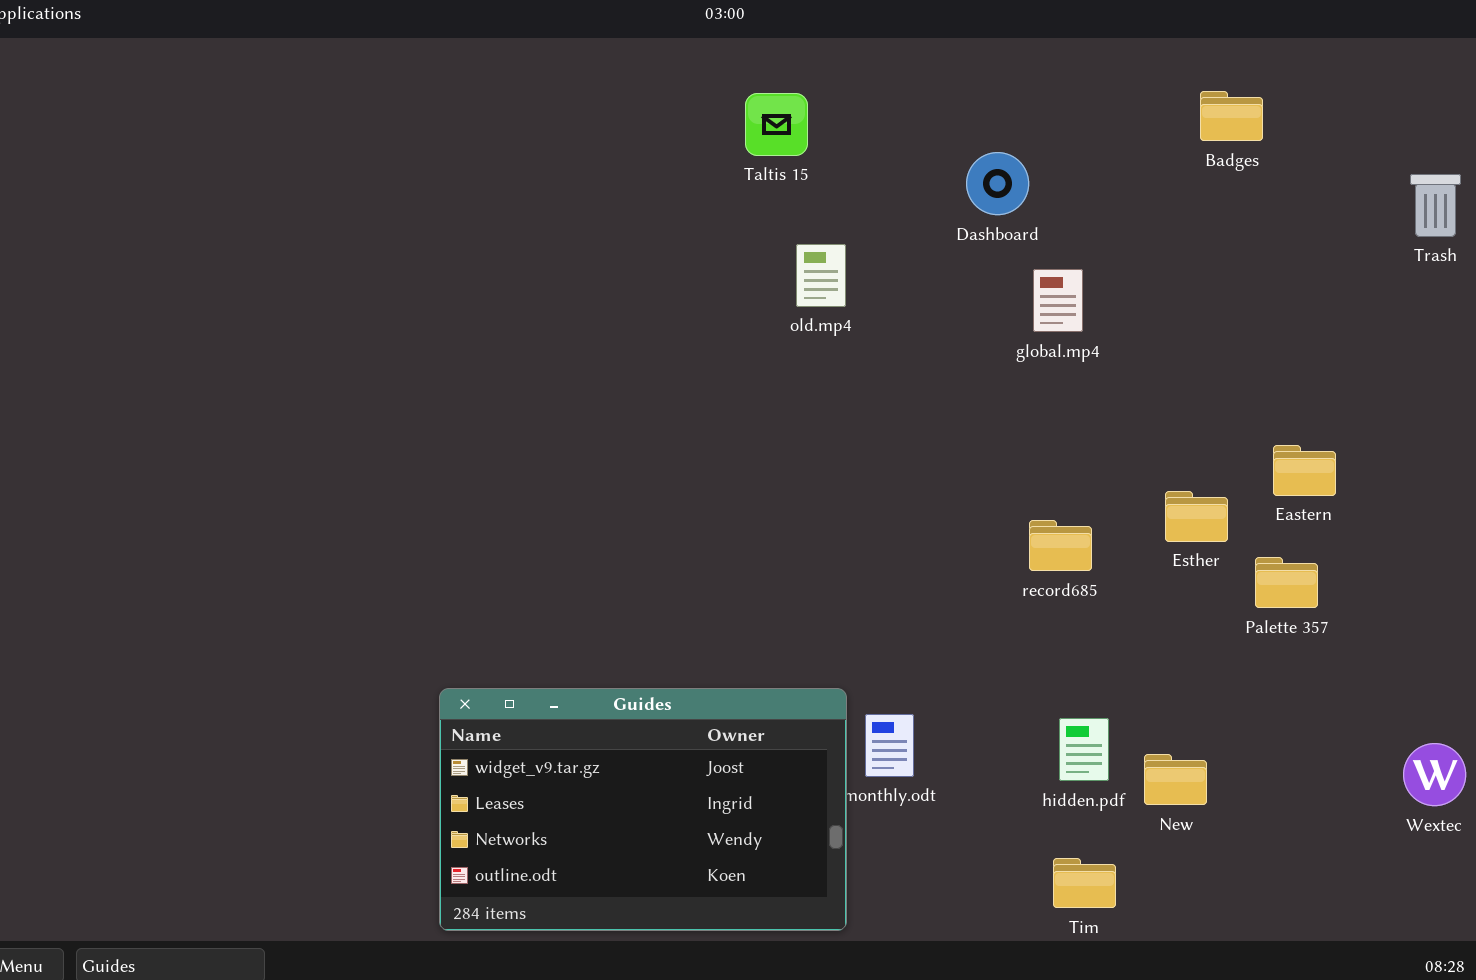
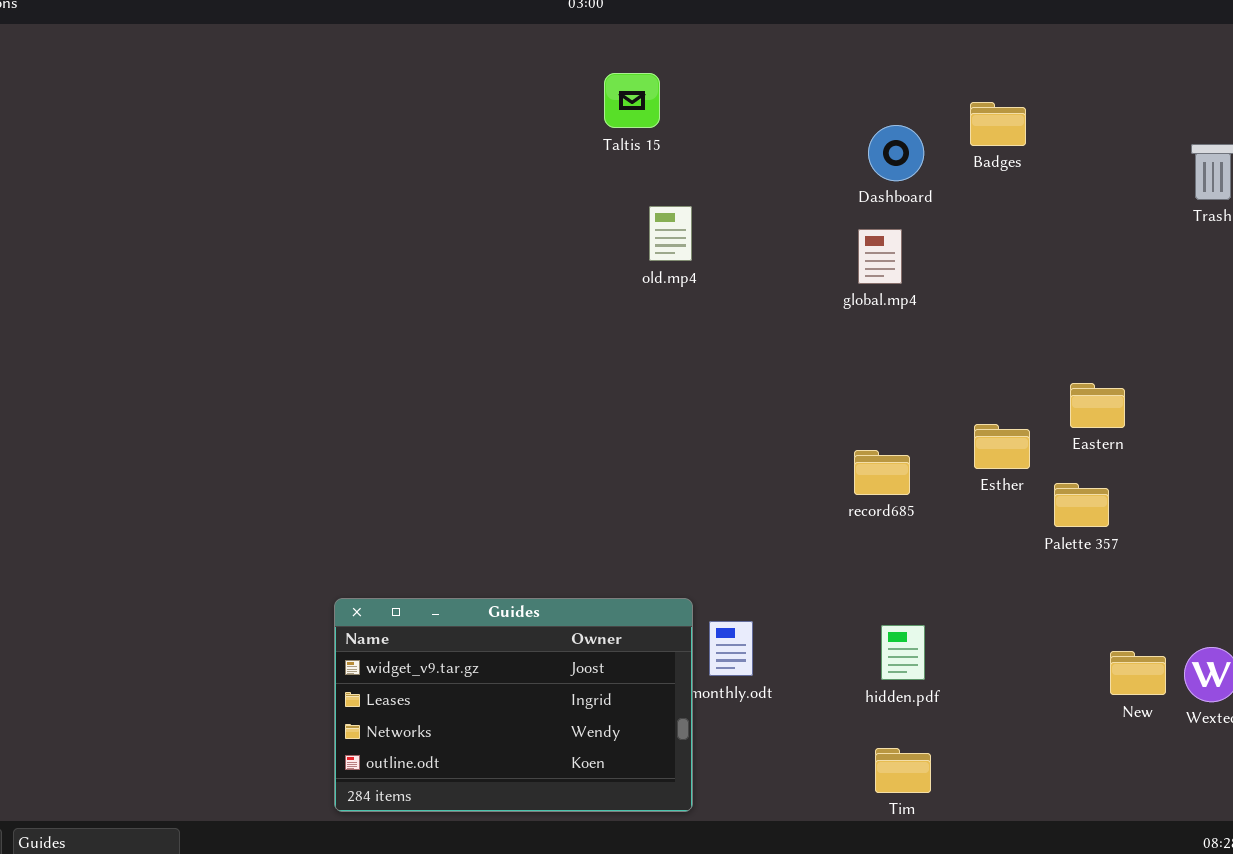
Badges: [1200,91,1263,141] -> [970,102,1026,146], moved
Dashboard: [966,152,1029,215] -> [868,125,924,181], moved
New: [1144,754,1207,805] -> [1110,651,1166,695], moved

